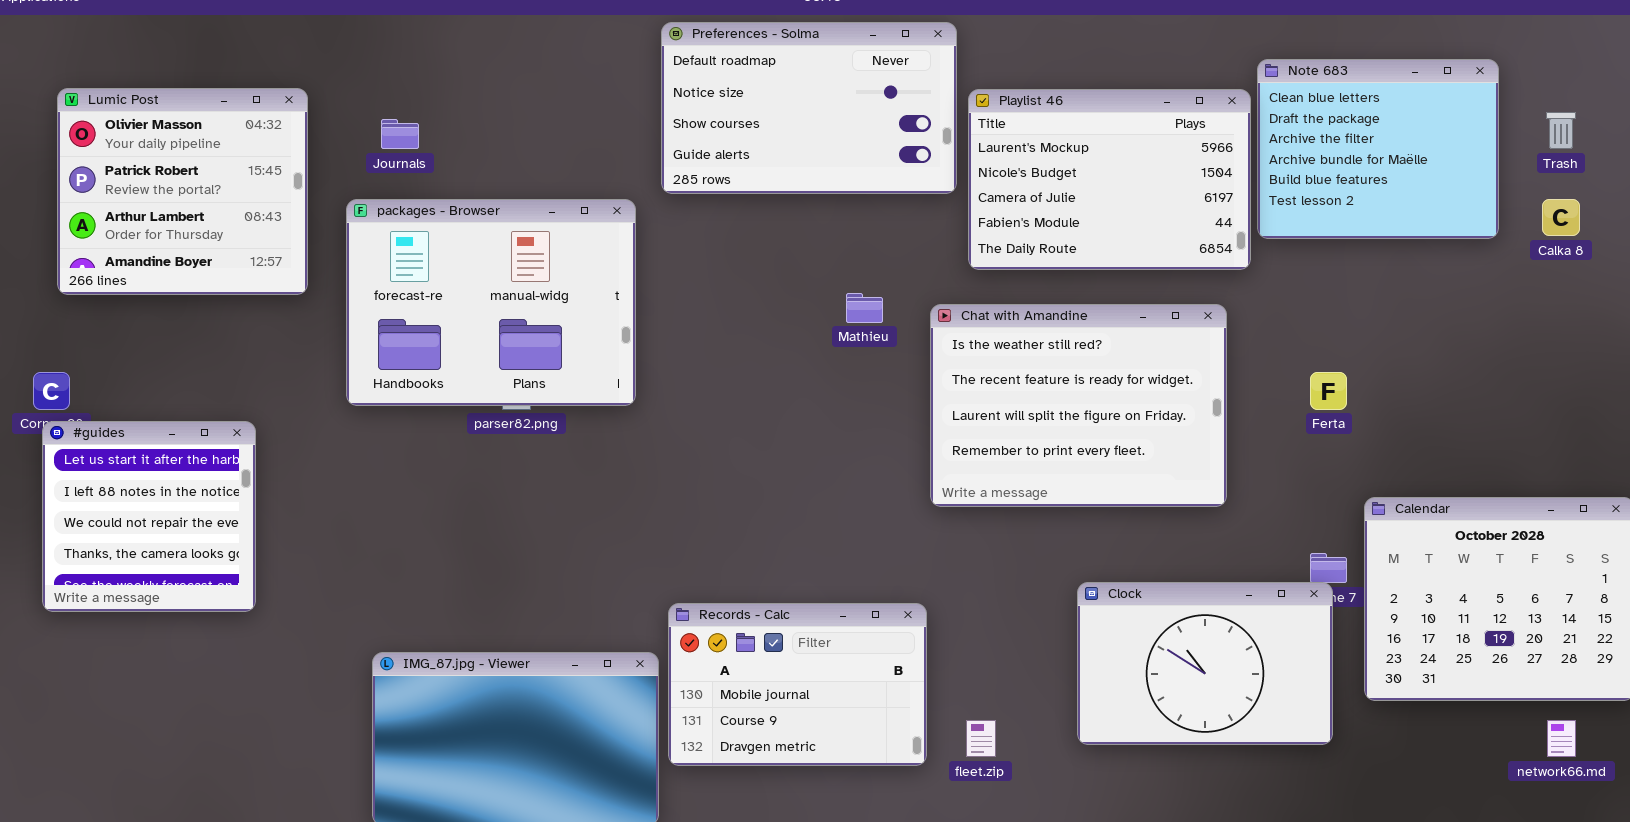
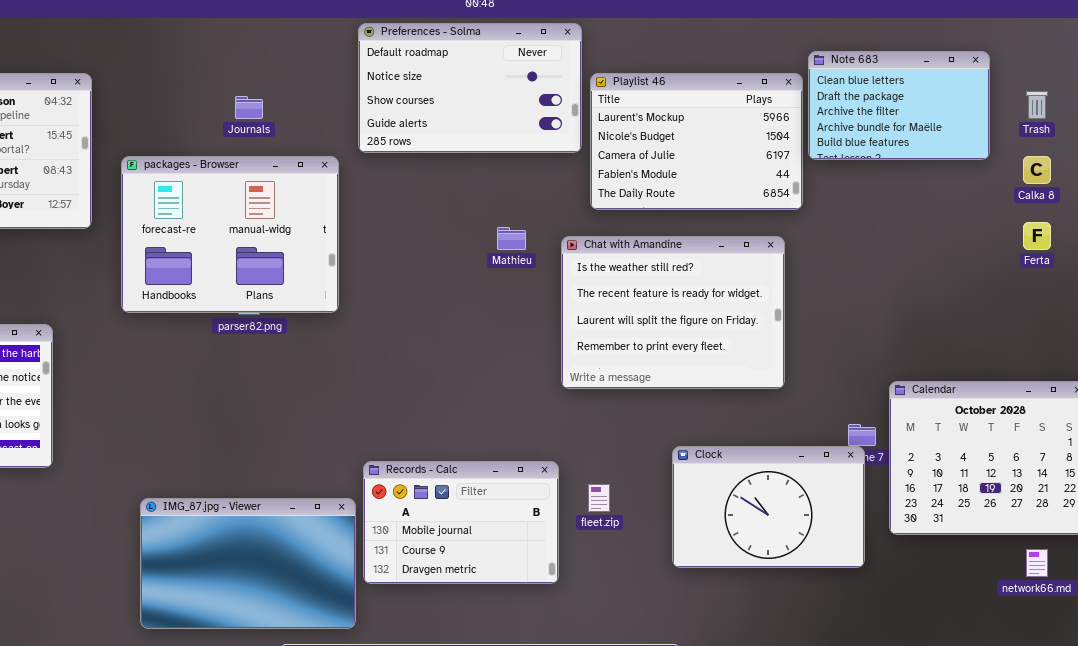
Note 683: [1257,59,1499,239] -> [808,51,990,160], resized
Journals: [381,119,419,149] -> [235,96,263,119], moved
Ferta: [1310,372,1347,410] -> [1023,222,1051,250], moved
fleet.zip: [966,720,996,757] -> [588,484,610,512], moved

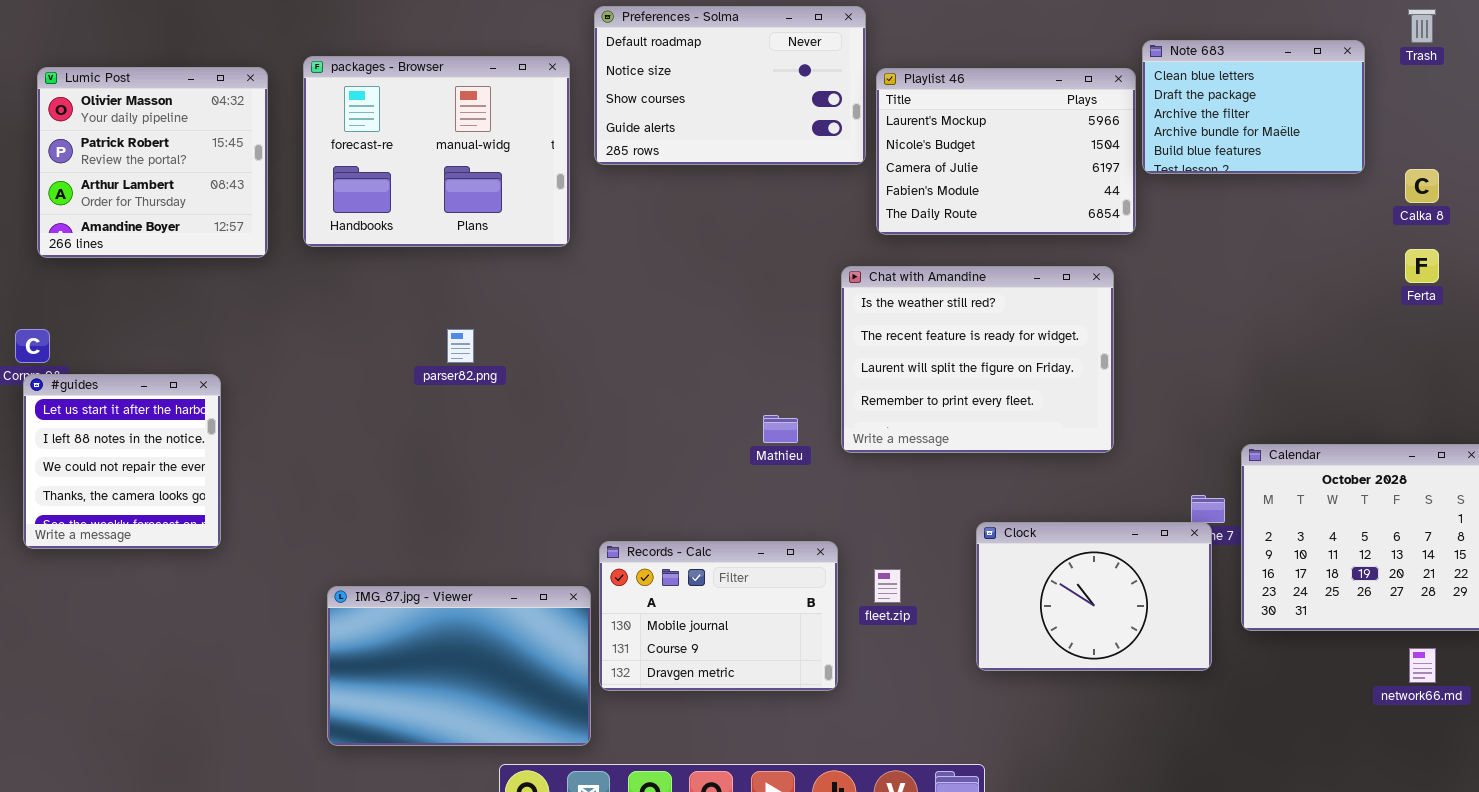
Trash: [1026,91,1048,119] -> [1408,9,1436,43], moved
packages - Browser: [121,156,339,313] -> [303,56,570,247], moved
Mathieu: [497,227,526,250] -> [763,415,798,443], moved

